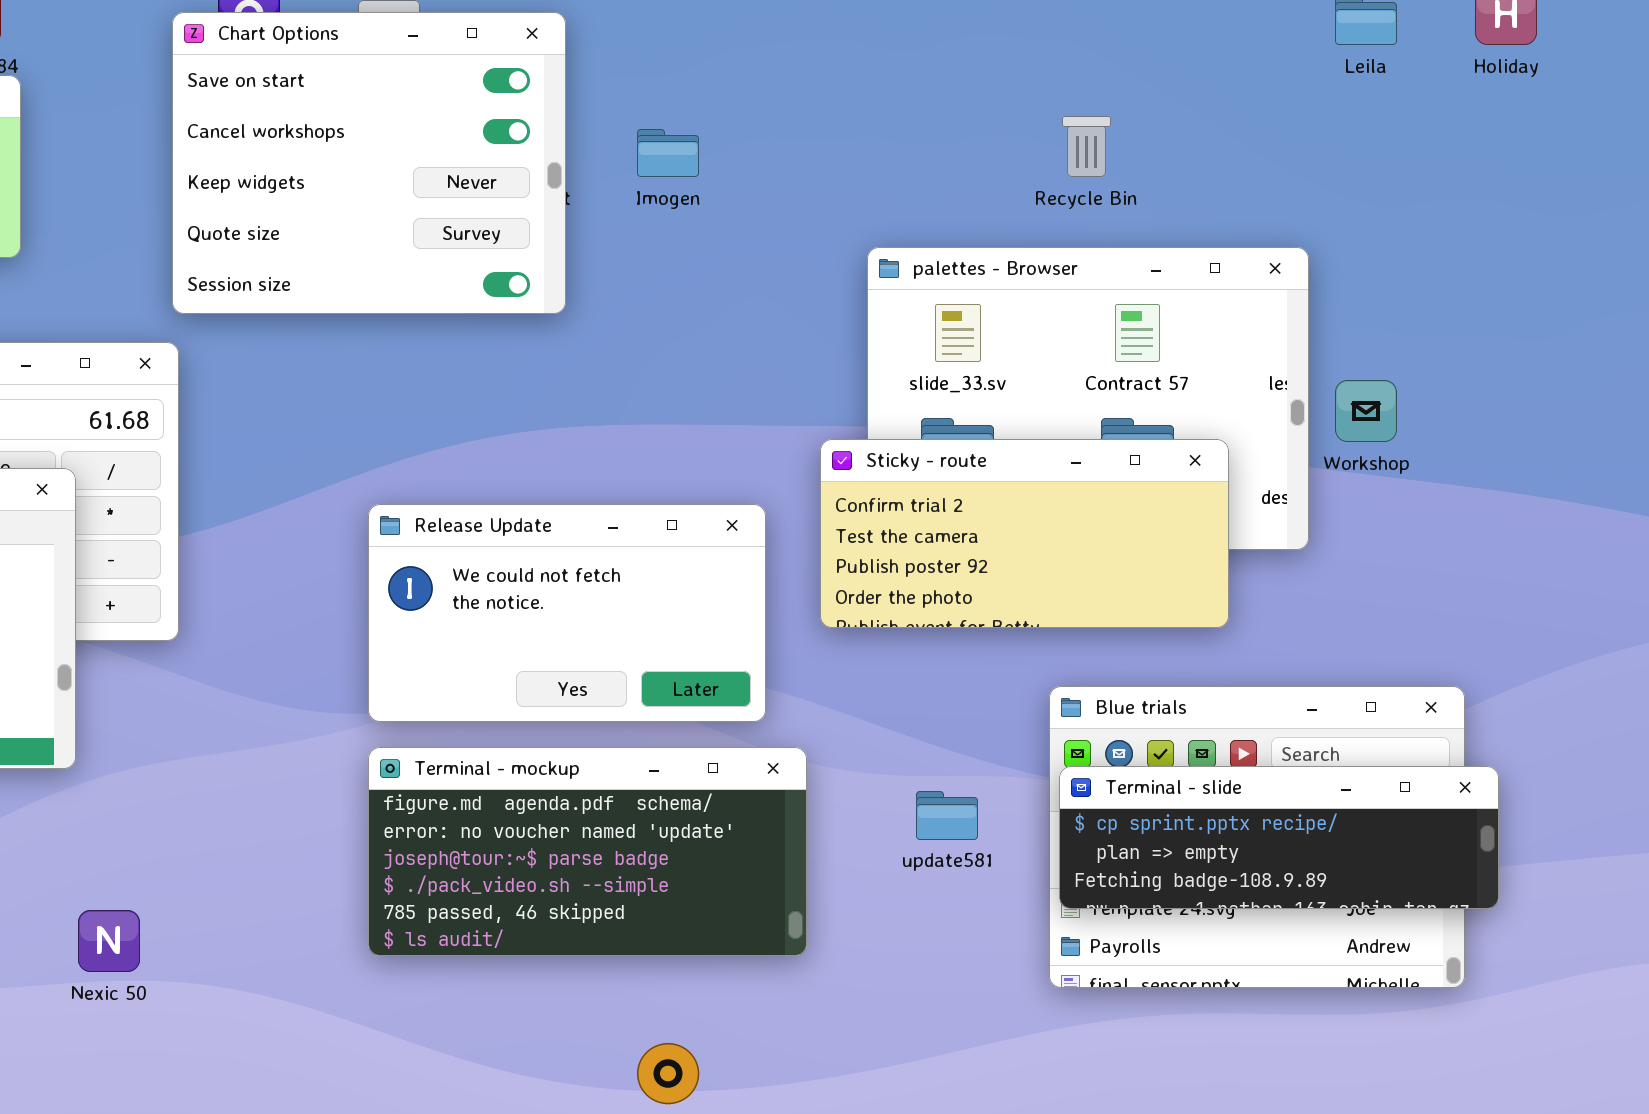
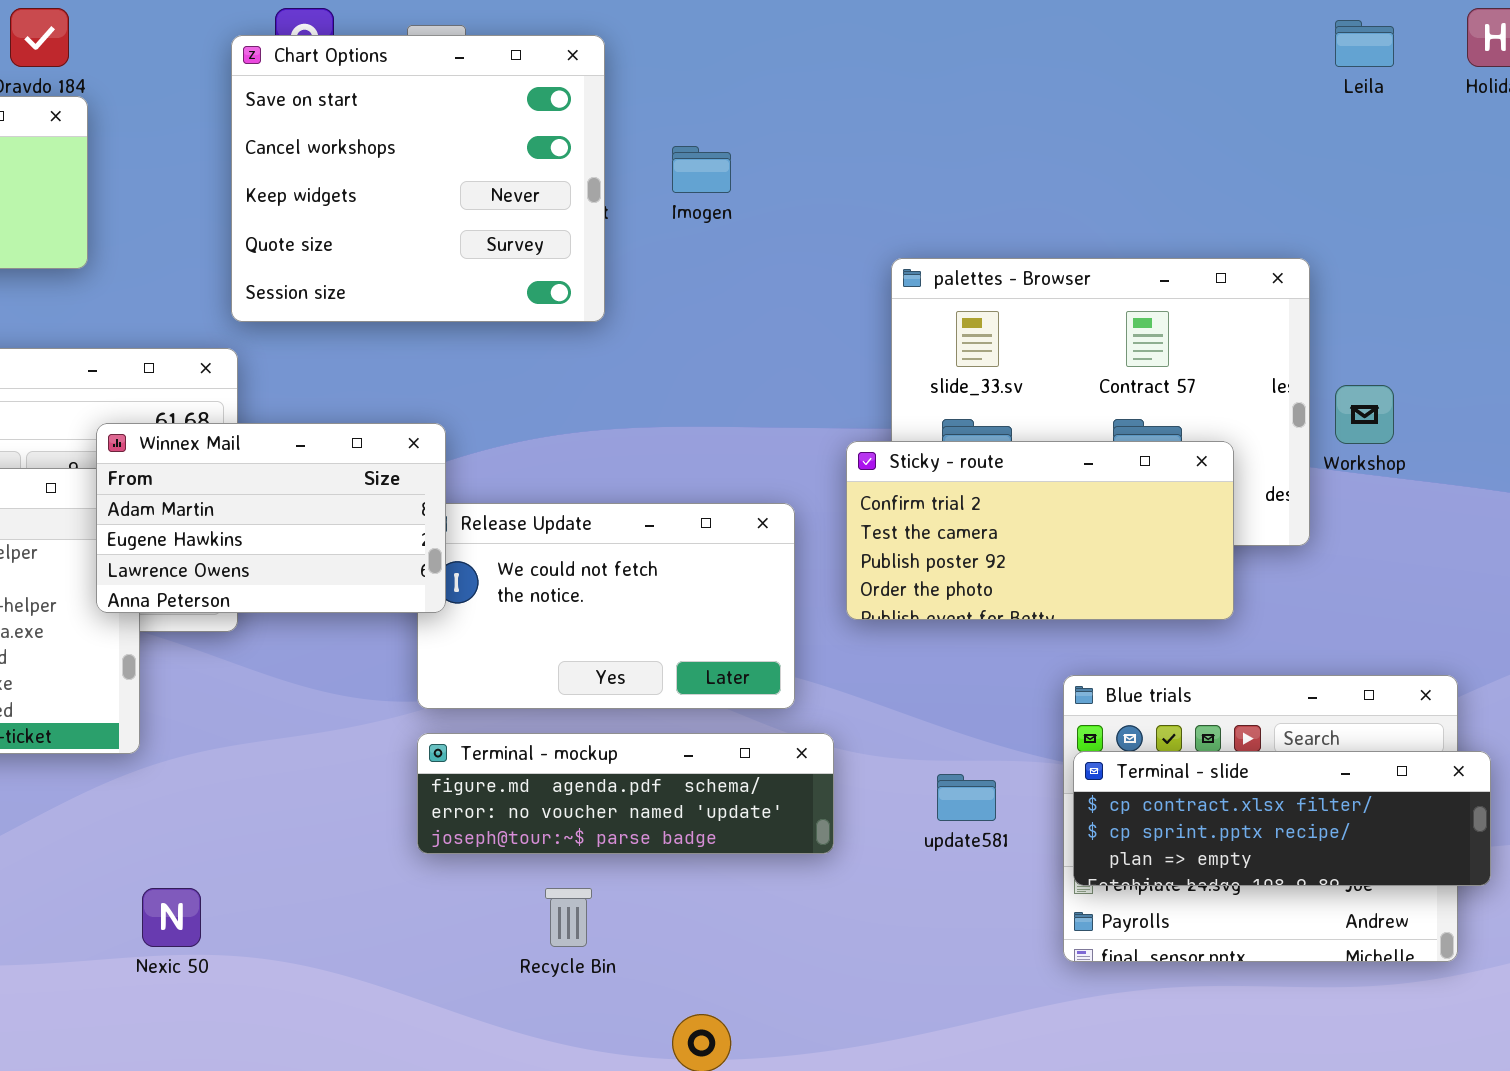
Recycle Bin: [1062,116,1111,177] -> [545,888,592,947], moved
Winnex Mail: none -> [96,423,446,613], opened
Terminal - mockup: [368,747,807,956] -> [417,733,834,854], resized
Terminal - slide: [1059,766,1499,909] -> [1073,751,1491,886], scrolled up 1 row

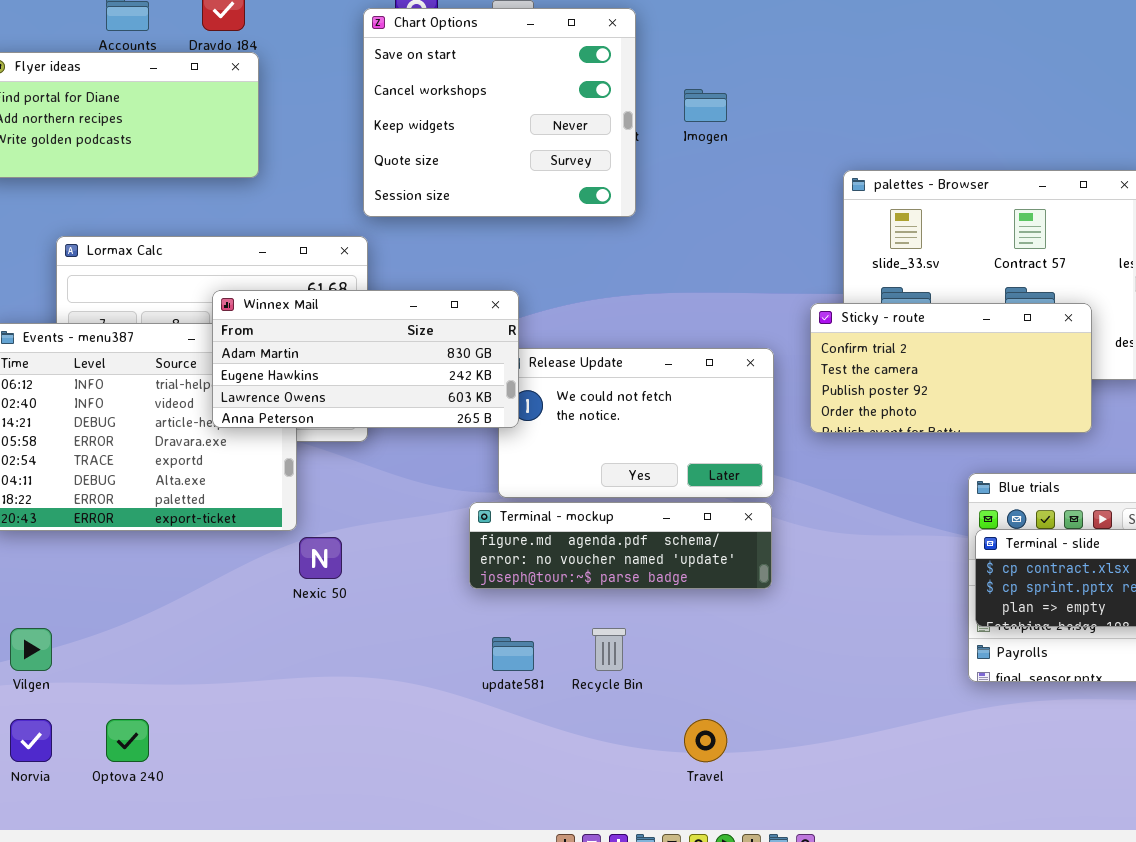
Winnex Mail: [96,423,446,613] -> [212,290,519,428], resized
Terminal - mockup: [417,733,834,854] -> [469,502,772,589], moved
update581: [937,774,996,821] -> [492,637,534,671], moved
Nexic 50: [142,888,201,947] -> [299,537,342,579], moved

